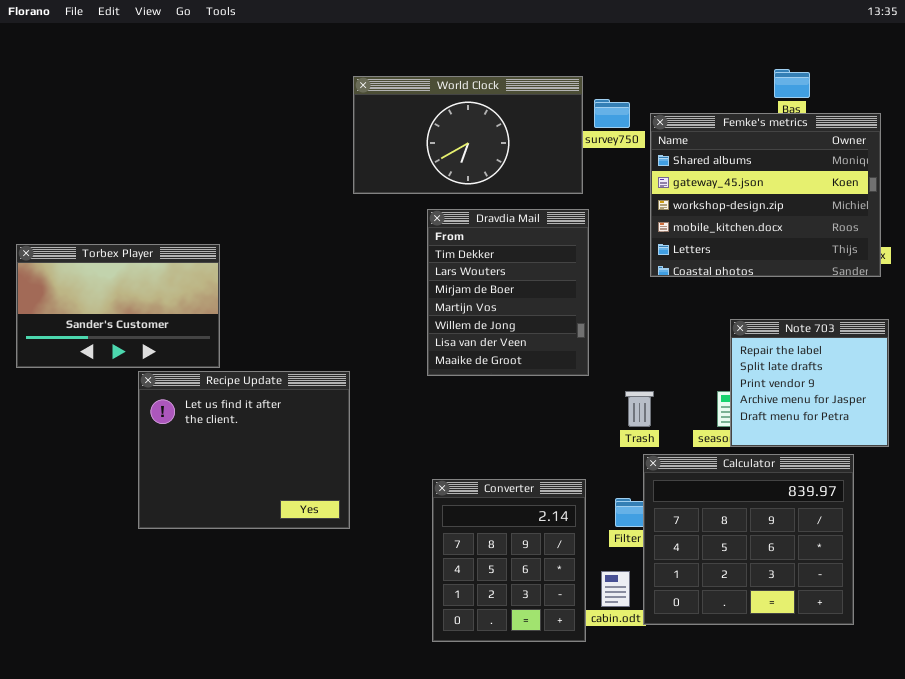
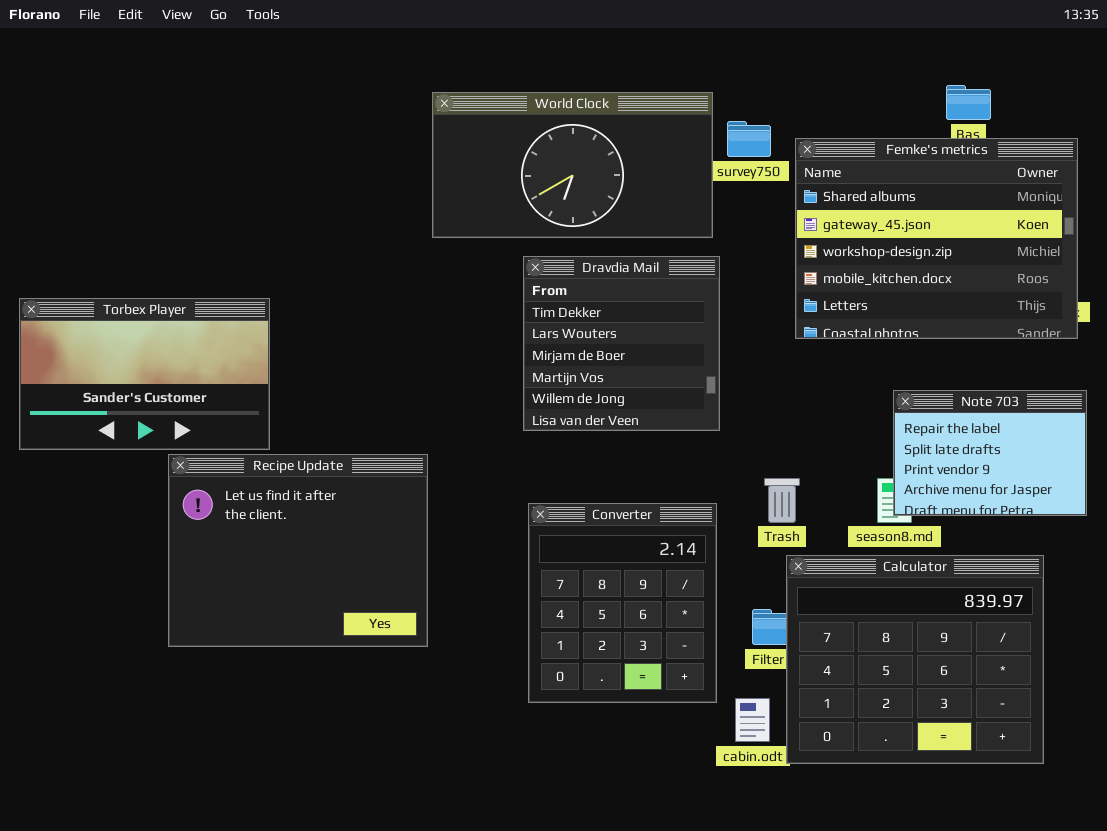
Dravdia Mail: [427,209,589,376] -> [523,256,720,431], resized
Note 703: [730,319,889,447] -> [893,390,1087,516], resized
Converter: [432,479,586,642] -> [528,503,717,703], moved

